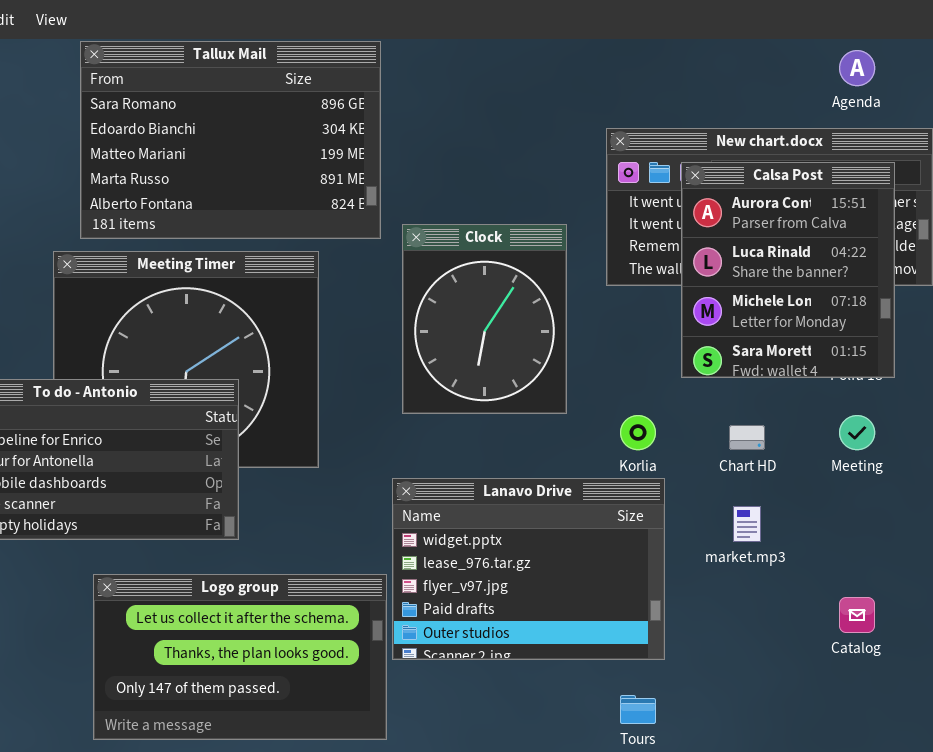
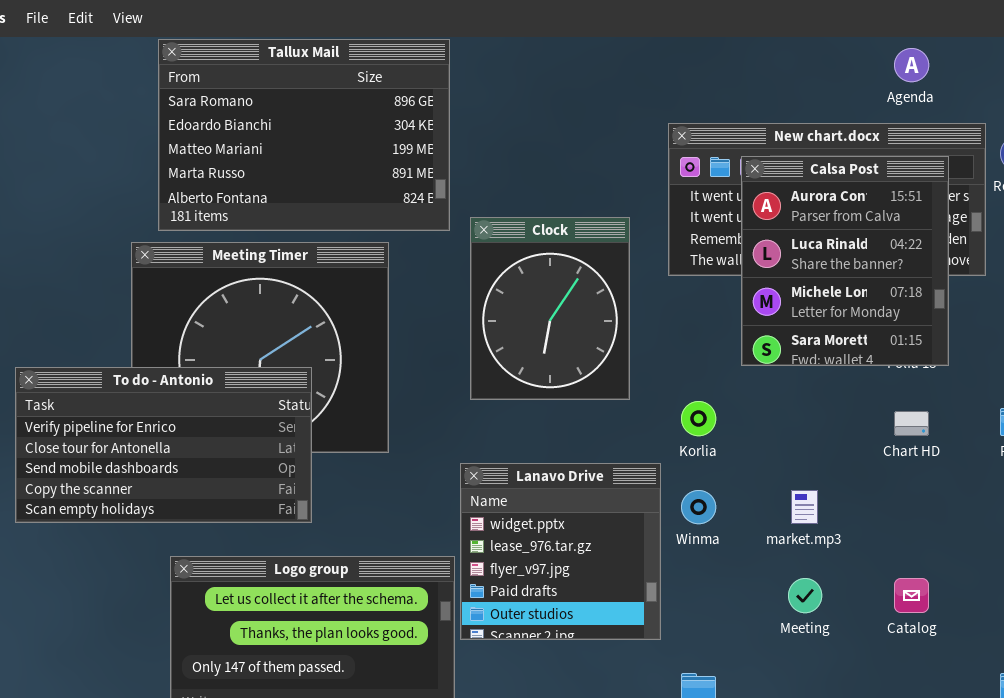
Meeting: [839,415,875,450] -> [788,578,822,613], moved
Chart HD: [729,425,765,450] -> [894,411,929,436], moved
Lanavo Drive: [392,478,665,660] -> [460,463,661,640], resized

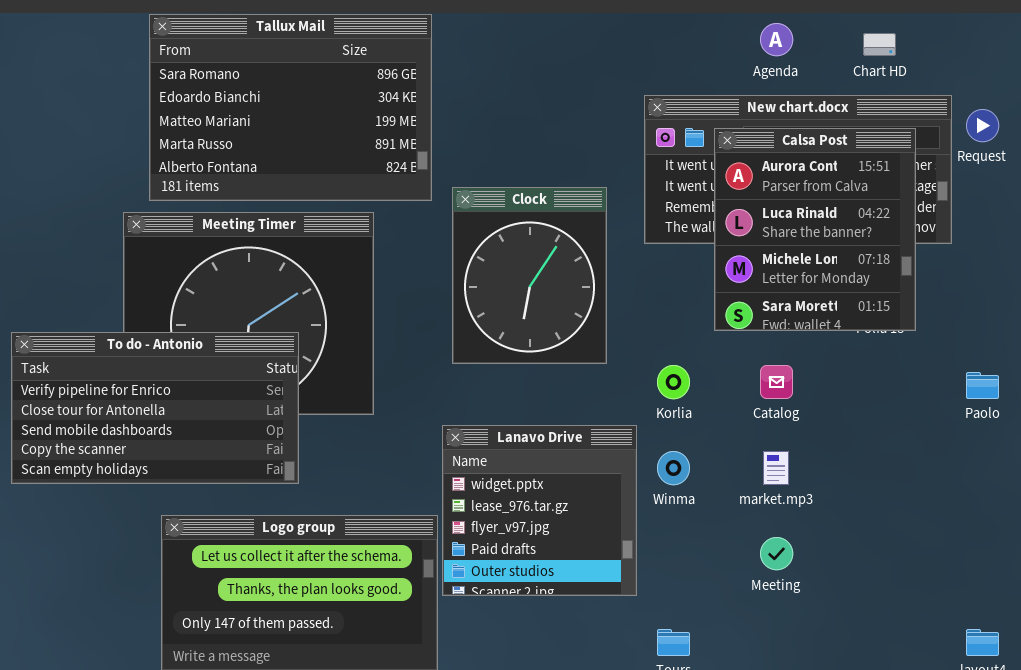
Agenda: [894,48,929,82] -> [760,23,793,56], moved
Chart HD: [894,411,929,436] -> [863,33,896,56], moved
Catalog: [894,578,929,613] -> [760,365,793,399], moved

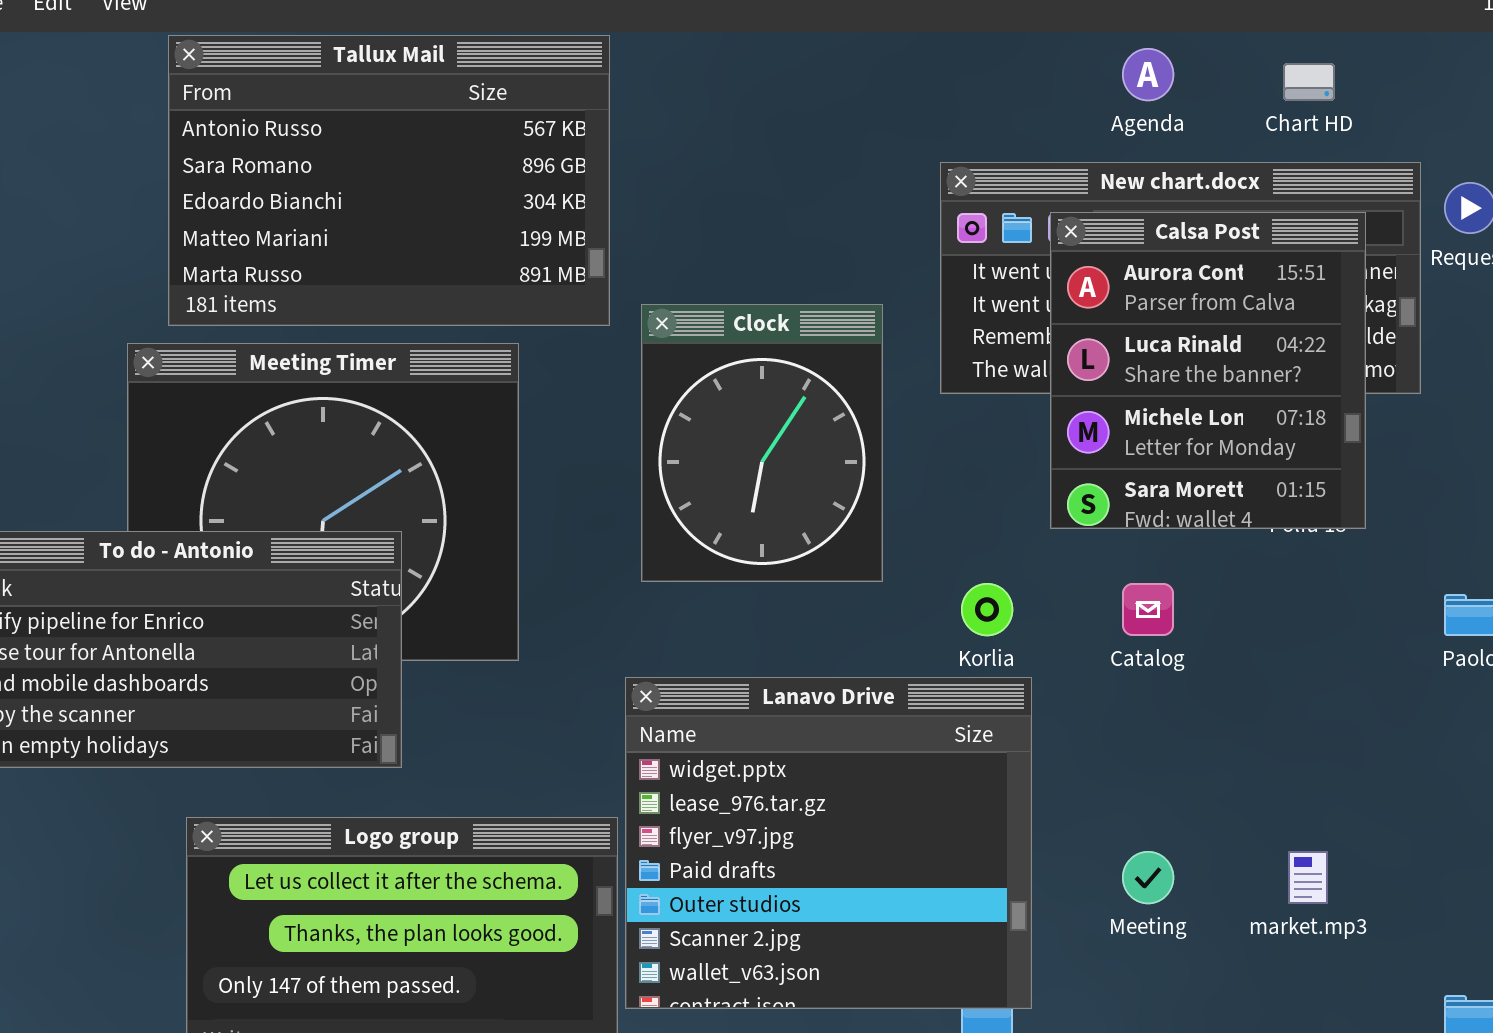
Tallux Mail: [149,14,432,201] -> [168,35,610,326], scrolled up 1 row
Lanavo Drive: [442,425,637,596] -> [625,677,1032,1009], resized
market.mp3: [763,451,789,485] -> [1288,851,1328,904], moved

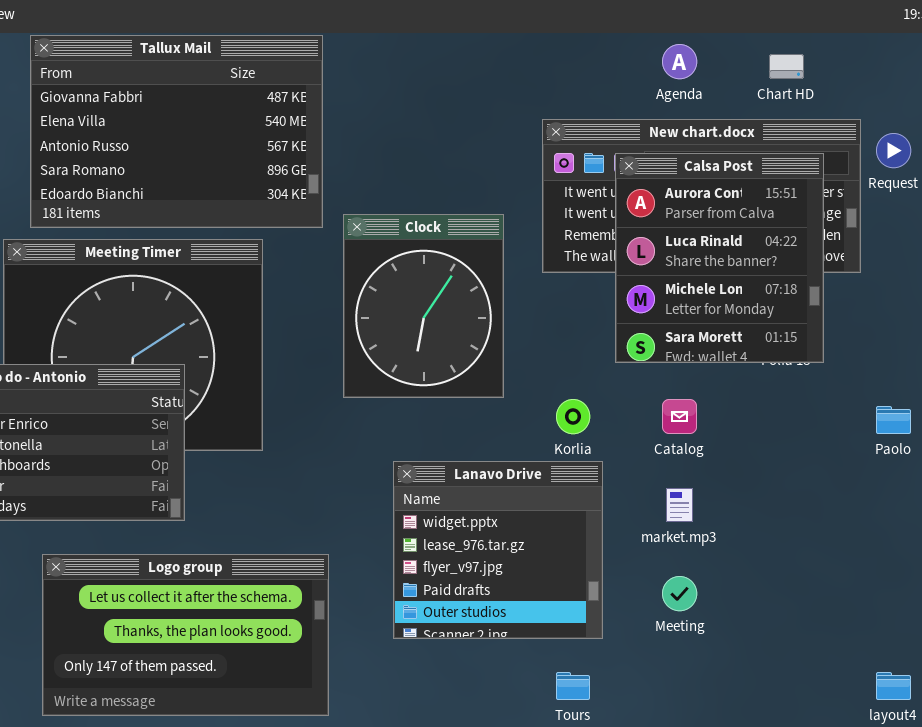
Tallux Mail: [168,35,610,326] -> [30,35,323,228], scrolled up 2 rows
Lanavo Drive: [625,677,1032,1009] -> [393,461,603,639], resized
market.mp3: [1288,851,1328,904] -> [666,488,693,522], moved

